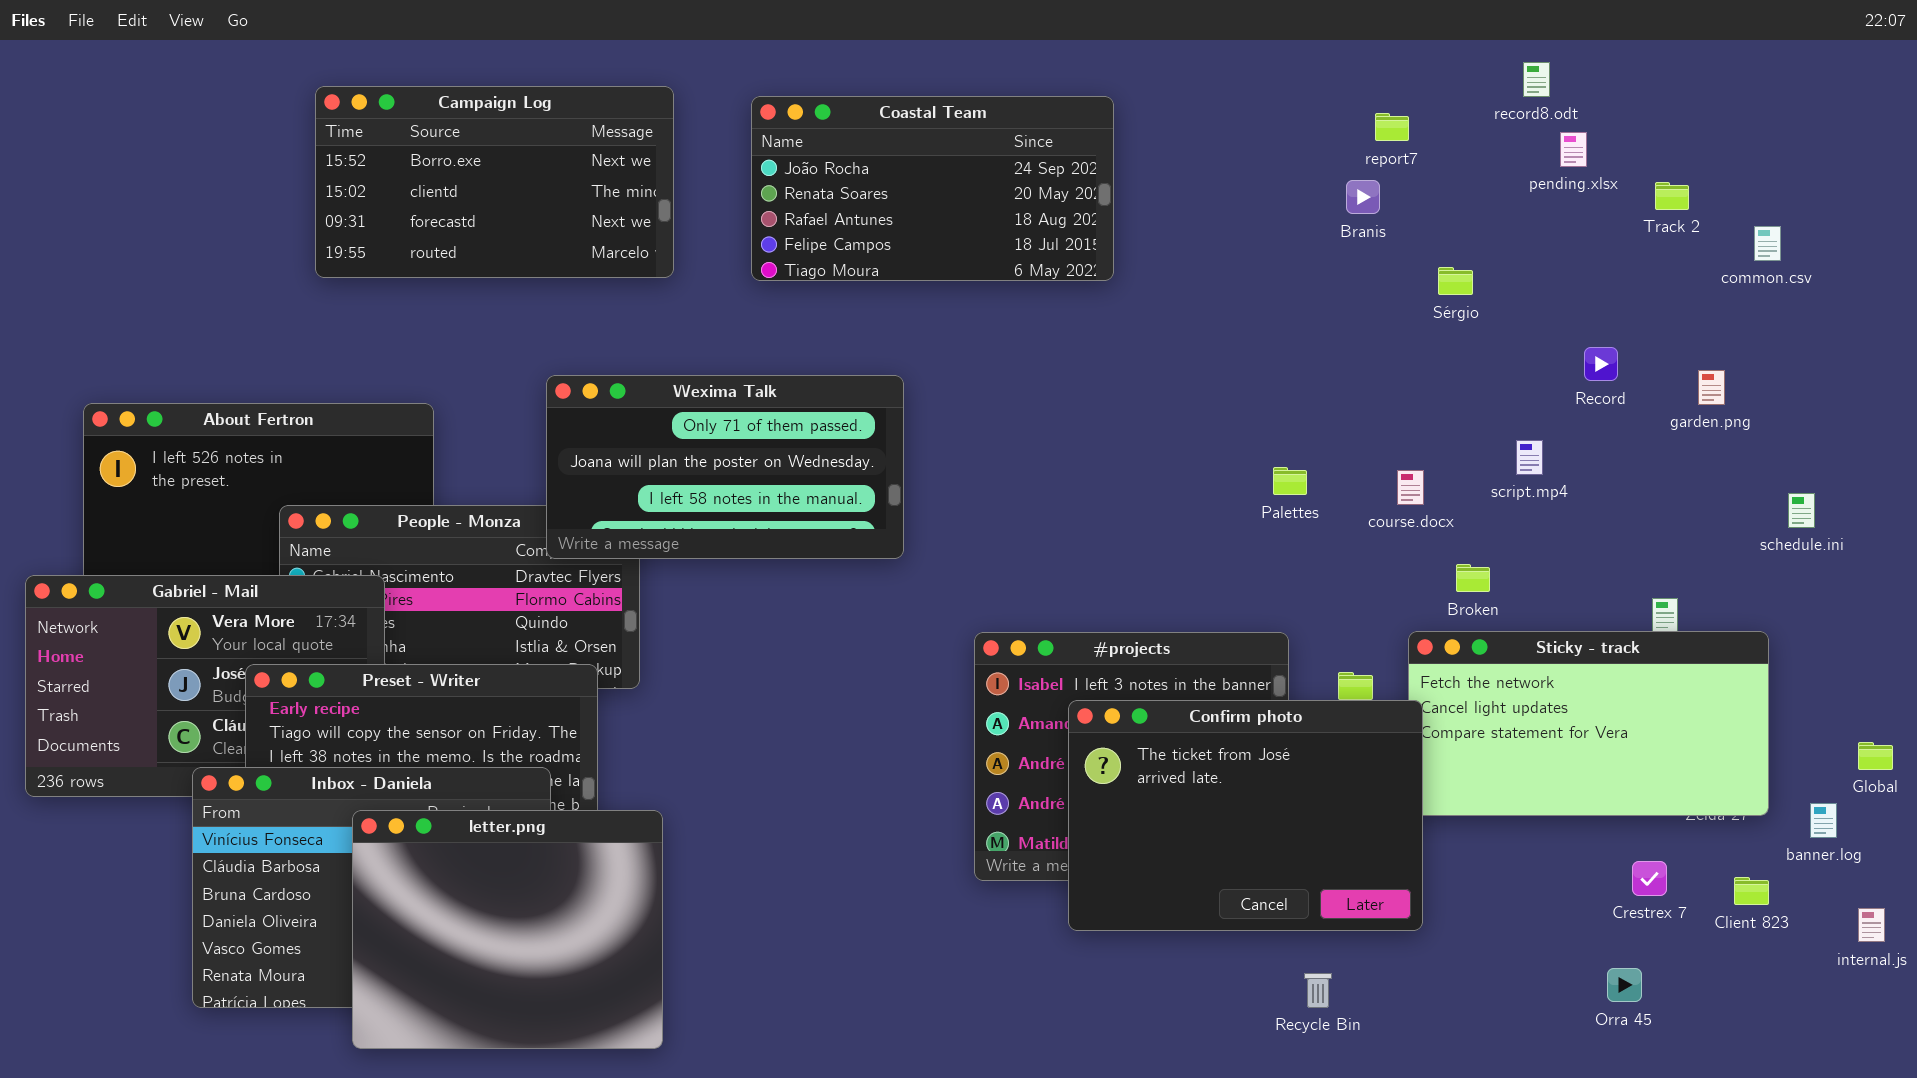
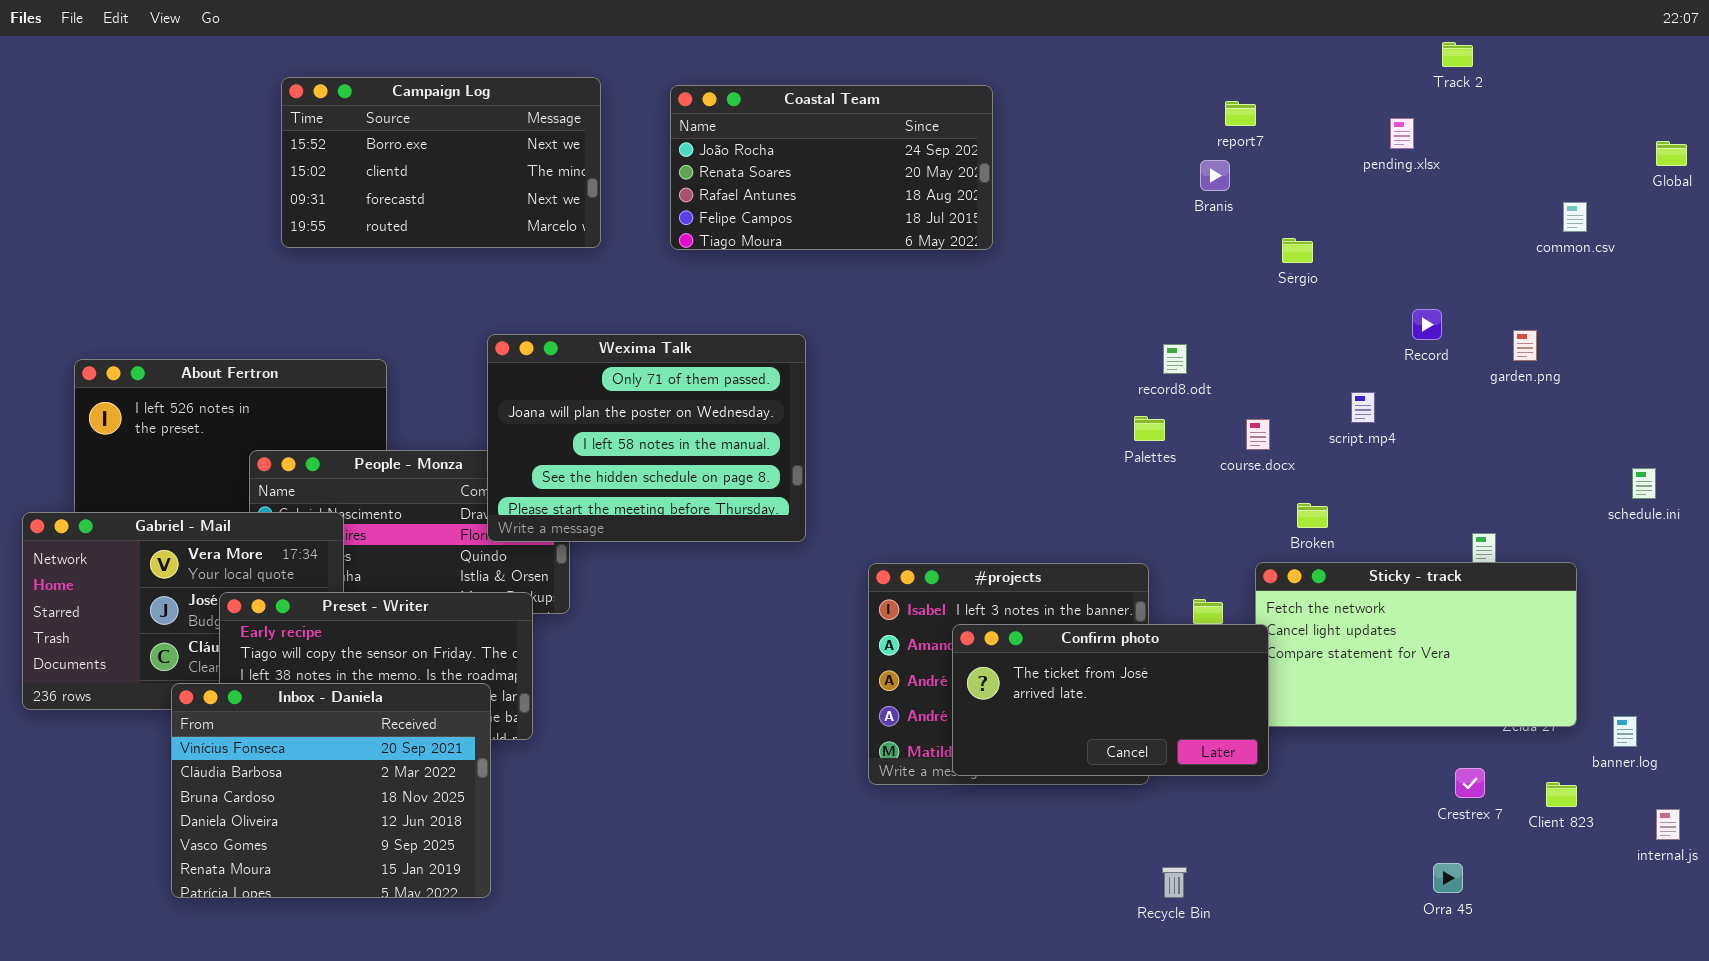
record8.odt: [1523,62,1550,97] -> [1163,344,1187,374], moved
Track 2: [1655,182,1689,210] -> [1442,42,1473,67], moved
Wexima Talk: [546,375,904,559] -> [487,334,806,542], resized
schedule.ini: [1788,493,1815,528] -> [1632,468,1656,499], moved
Confirm photo: [1068,700,1423,931] -> [952,624,1269,776], resized
Global: [1858,742,1893,770] -> [1656,141,1687,166], moved
letter.png: [352,810,663,1049] -> none, closed

